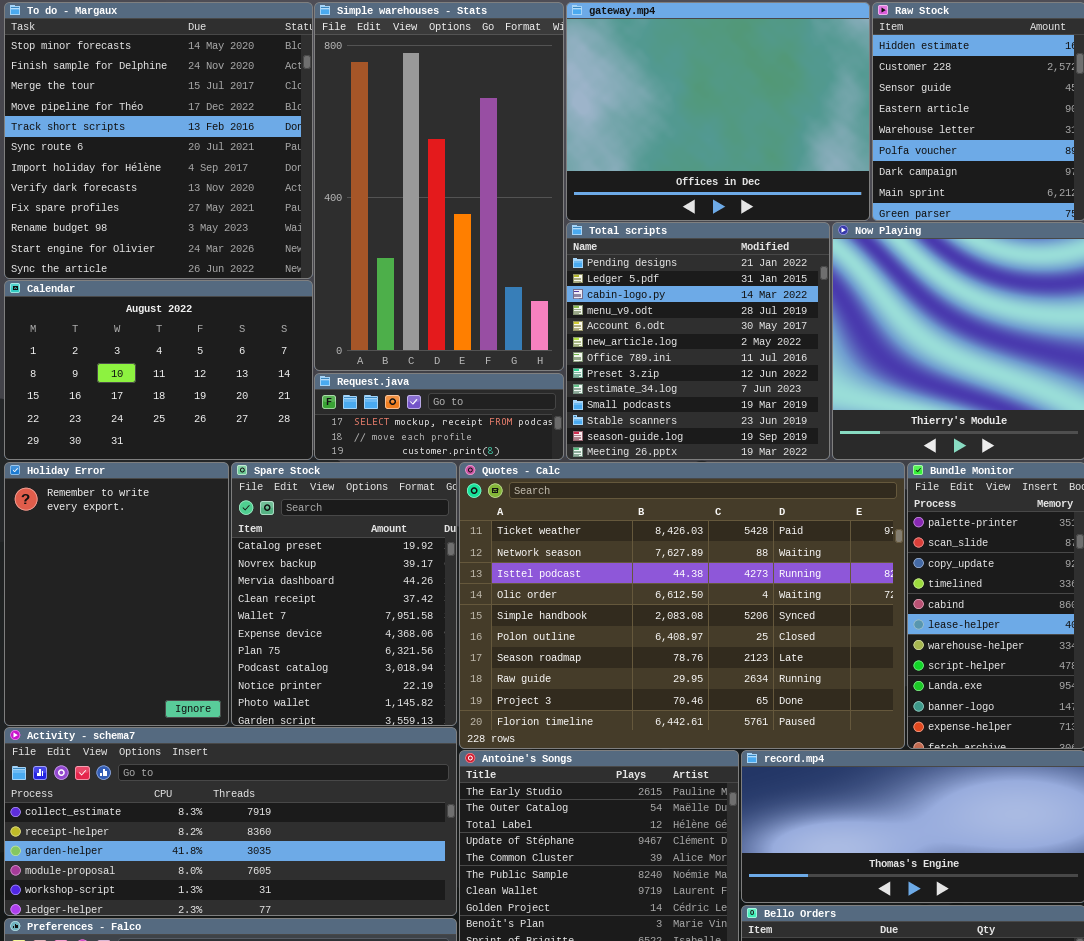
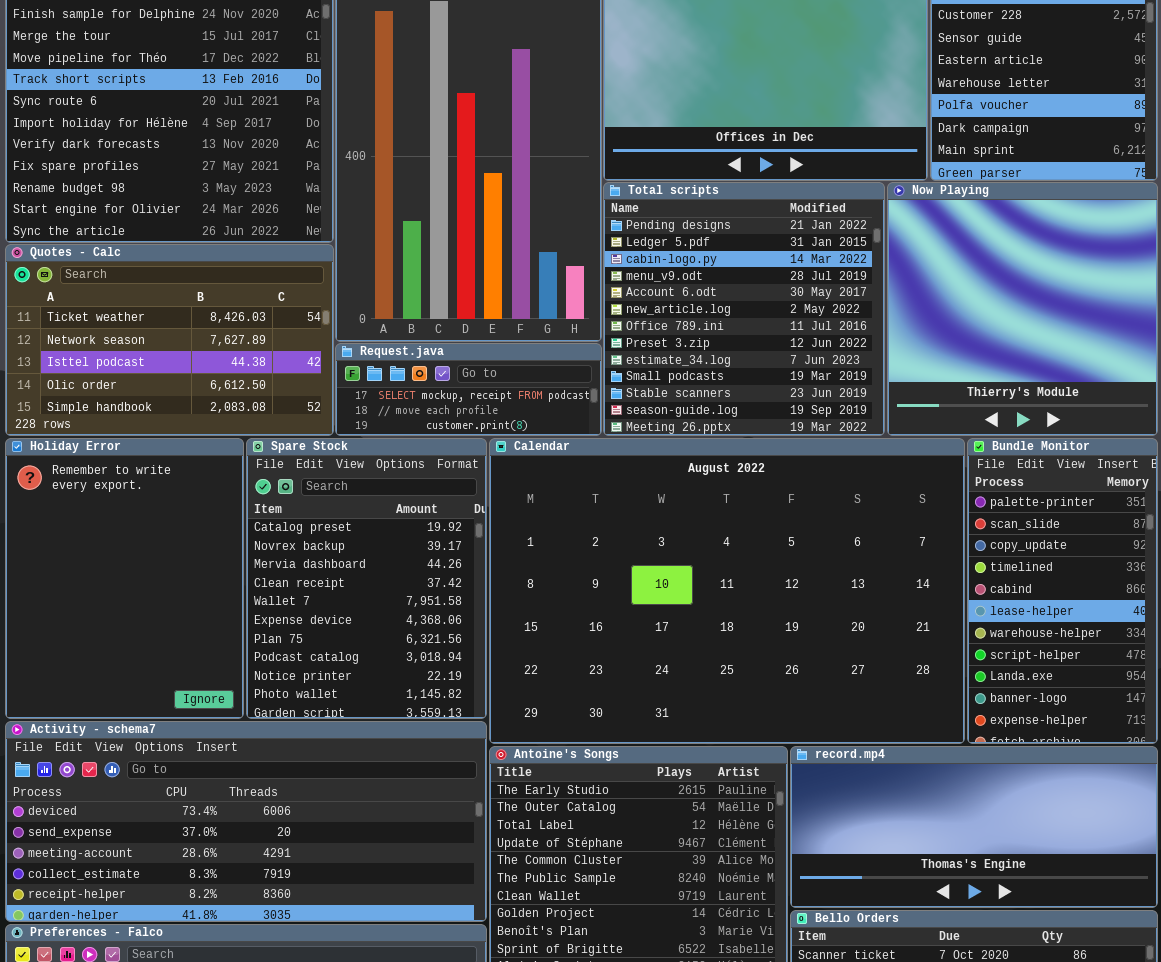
Calendar: [4,280,313,460] -> [489,438,965,744], moved, resized
Quotes - Calc: [459,462,905,749] -> [5,244,334,436], moved, resized
Activity - schema7: [4,727,457,916] -> [5,721,487,922], scrolled up 3 rows

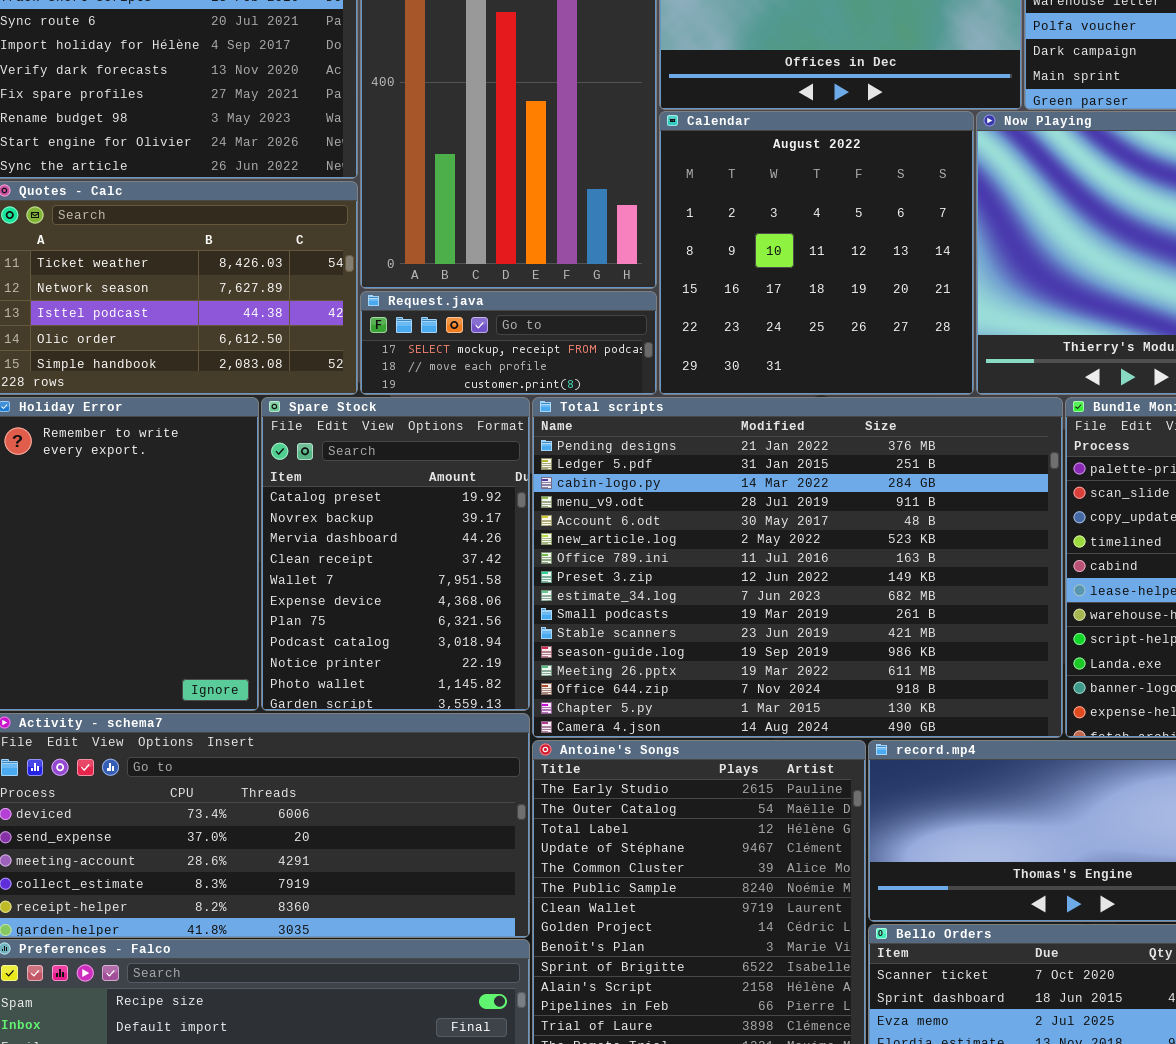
Total scripts: [603,182,885,436] -> [532,397,1063,738], moved, resized
Calendar: [489,438,965,744] -> [659,111,974,395], moved, resized

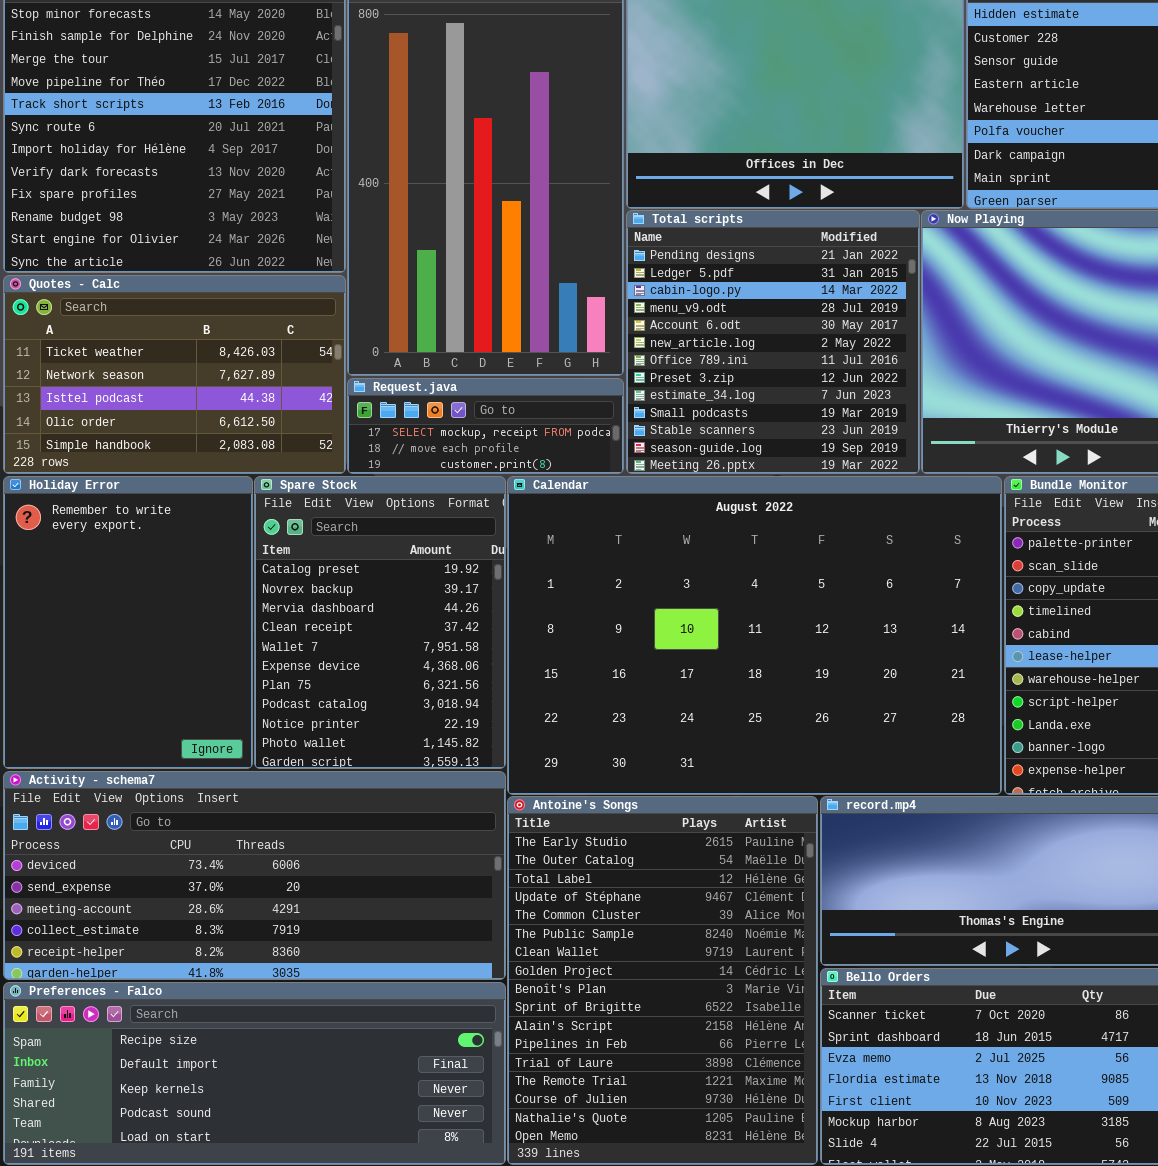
Calendar: [659,111,974,395] -> [507,476,1002,795], moved, resized
Total scripts: [532,397,1063,738] -> [626,210,920,474], moved, resized

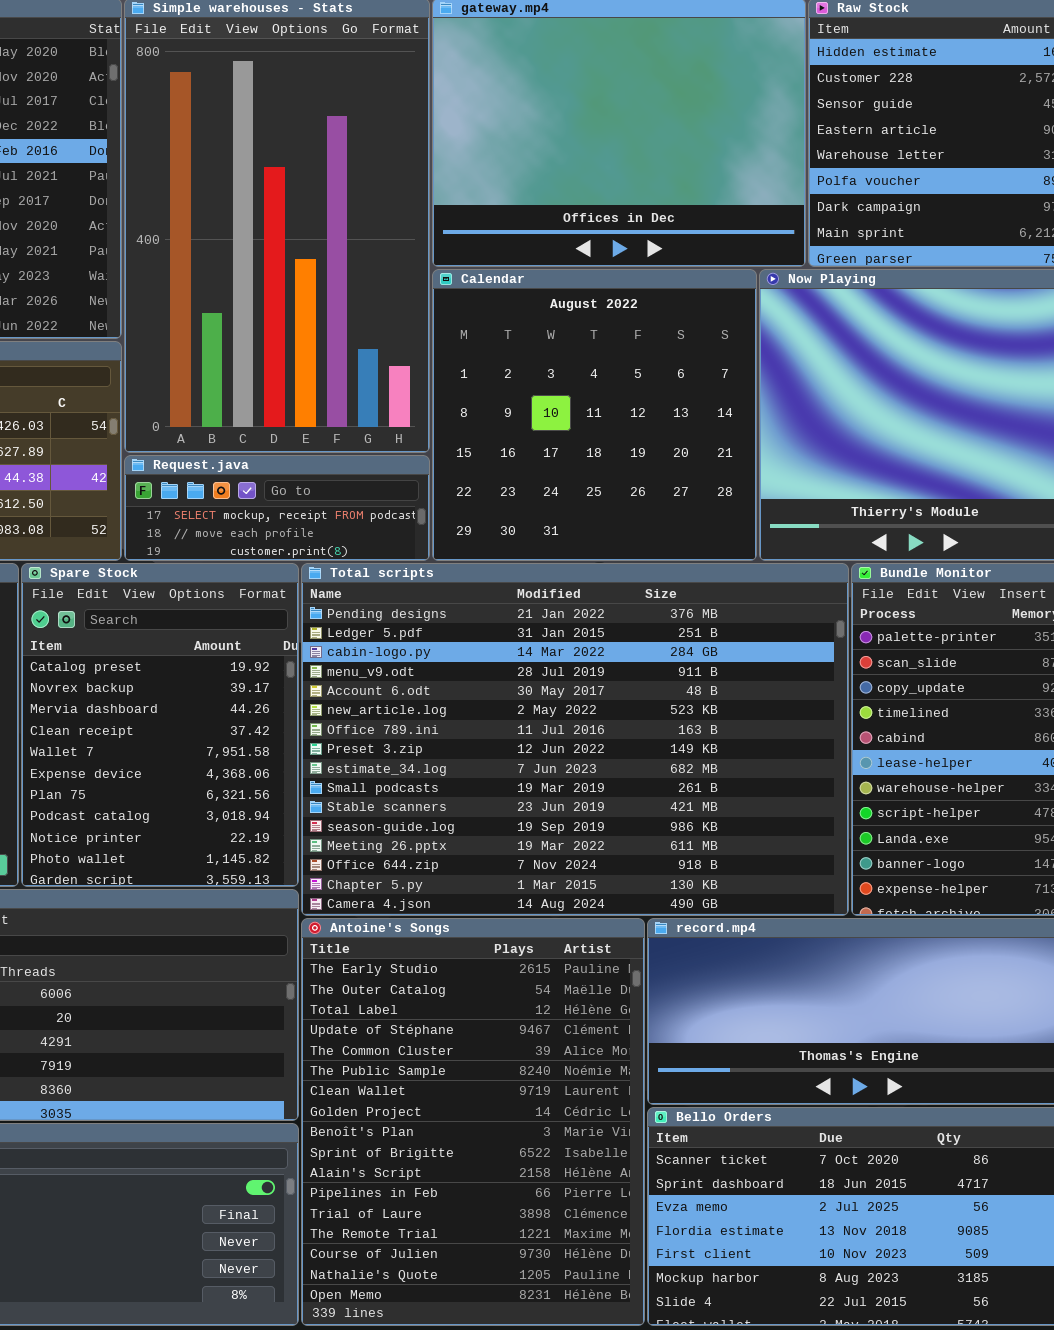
Total scripts: [626,210,920,474] -> [301,563,849,916], moved, resized
Calendar: [507,476,1002,795] -> [432,269,757,561], moved, resized

